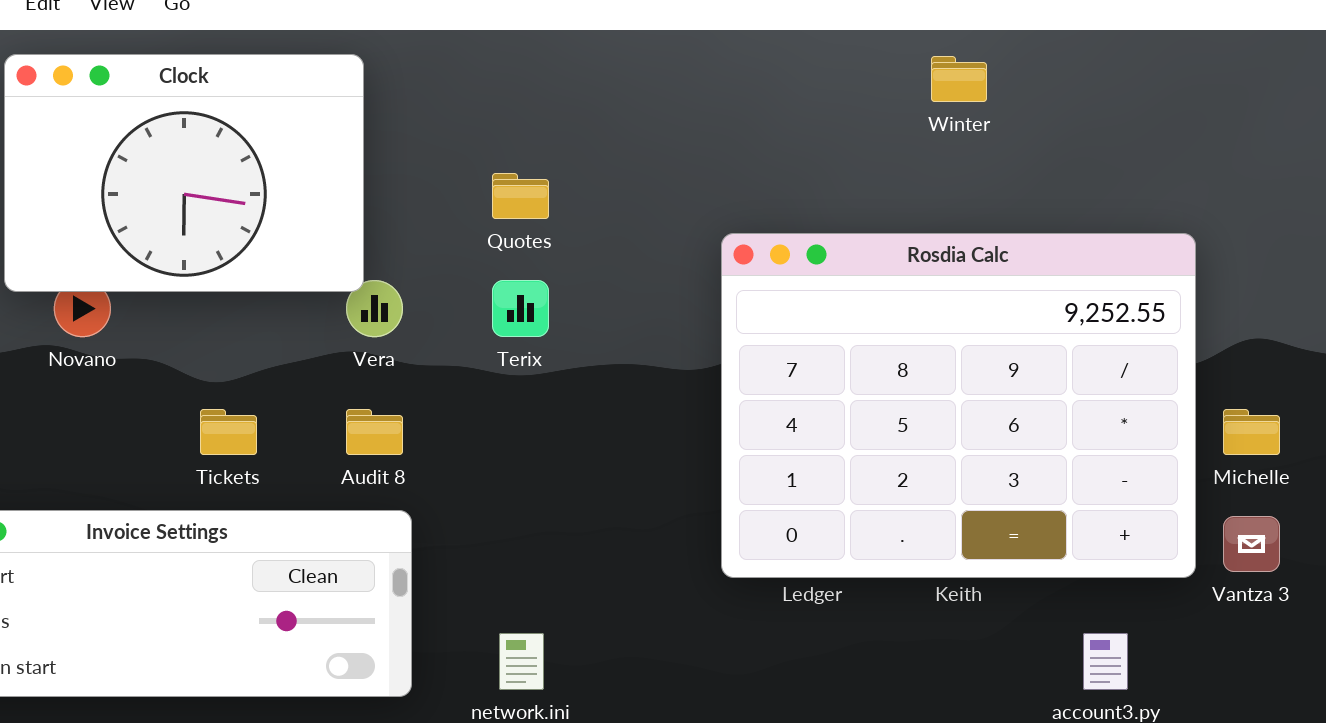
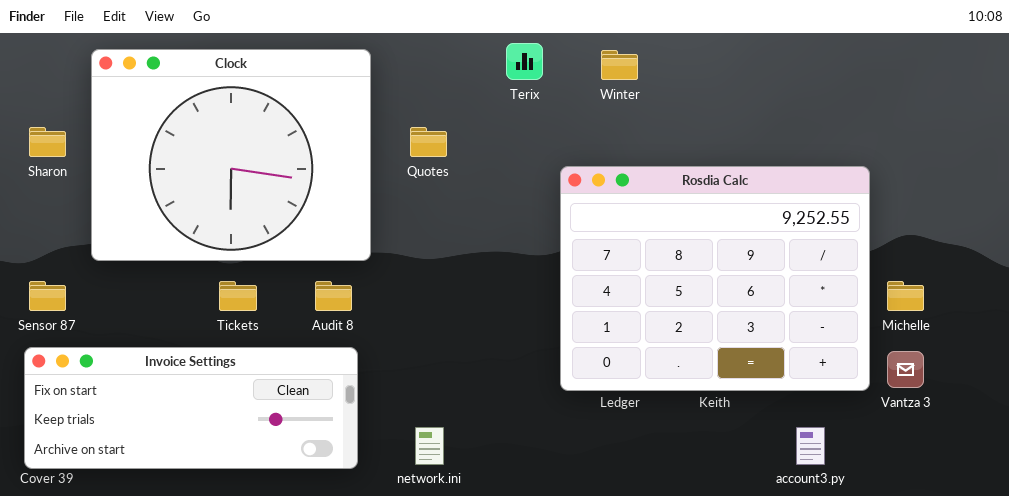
Clock: [4,54,364,292] -> [91,49,371,261], resized
Winter: [931,56,987,102] -> [601,50,638,80], moved
Terix: [492,280,549,337] -> [506,43,543,80], moved

